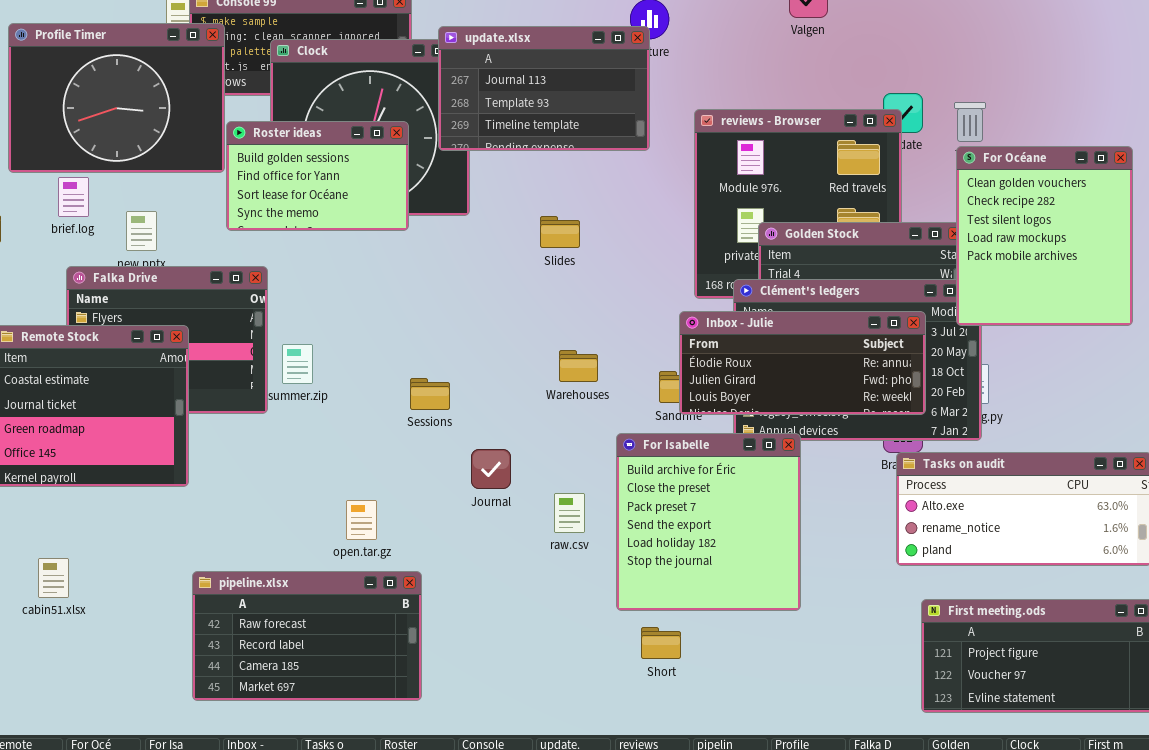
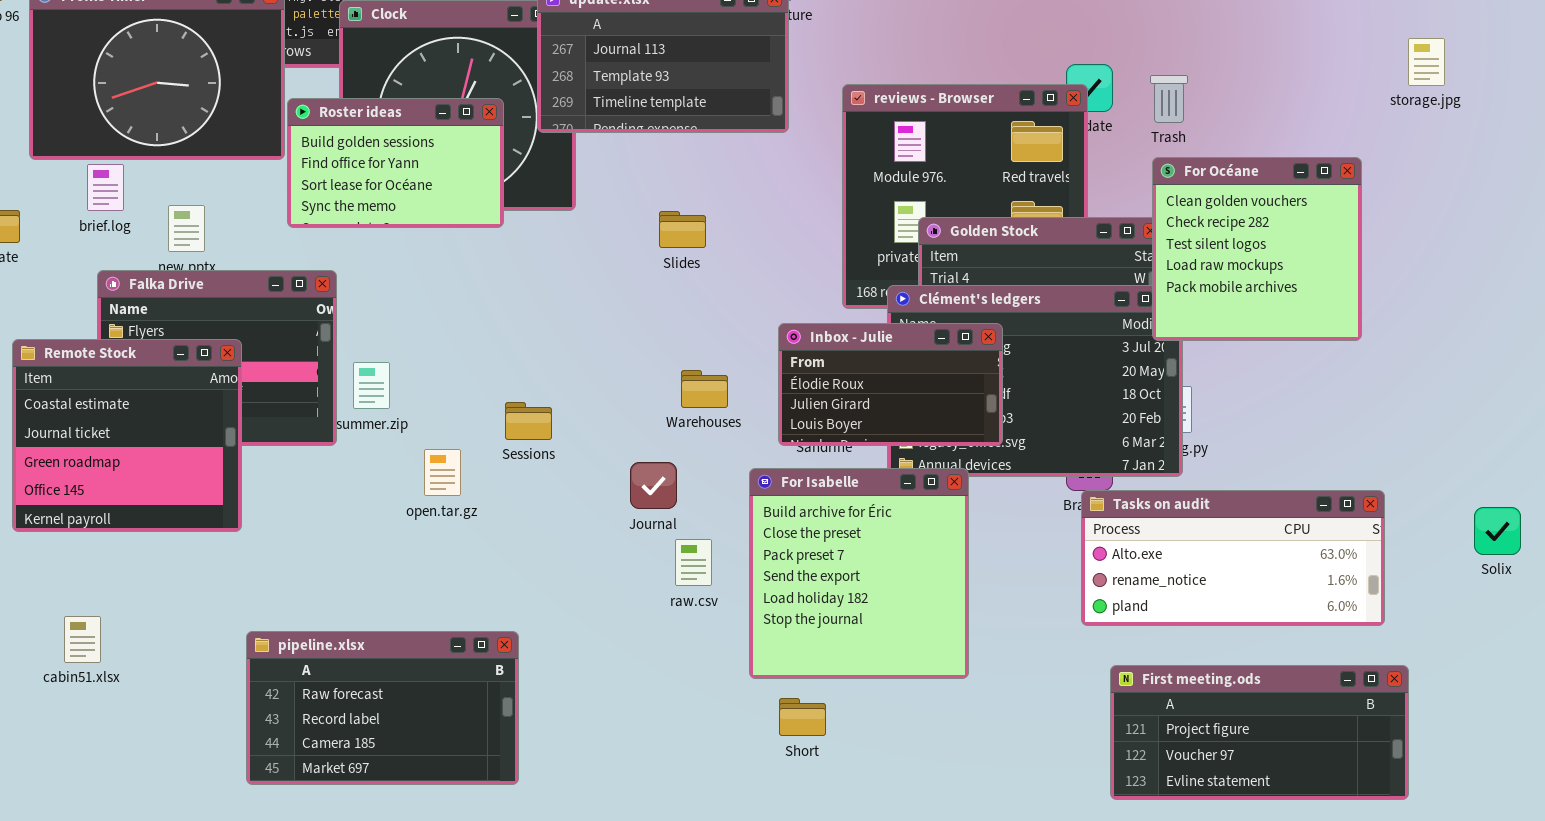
For Océane: [956,146,1133,326] -> [1152,157,1362,341], resized
Inbox - Julie: [679,311,926,415] -> [778,323,1003,446], moved, resized
Journal: [471,449,511,489] -> [630,462,677,509], moved
open.tar.gz: [346,500,377,540] -> [424,449,461,496], moved

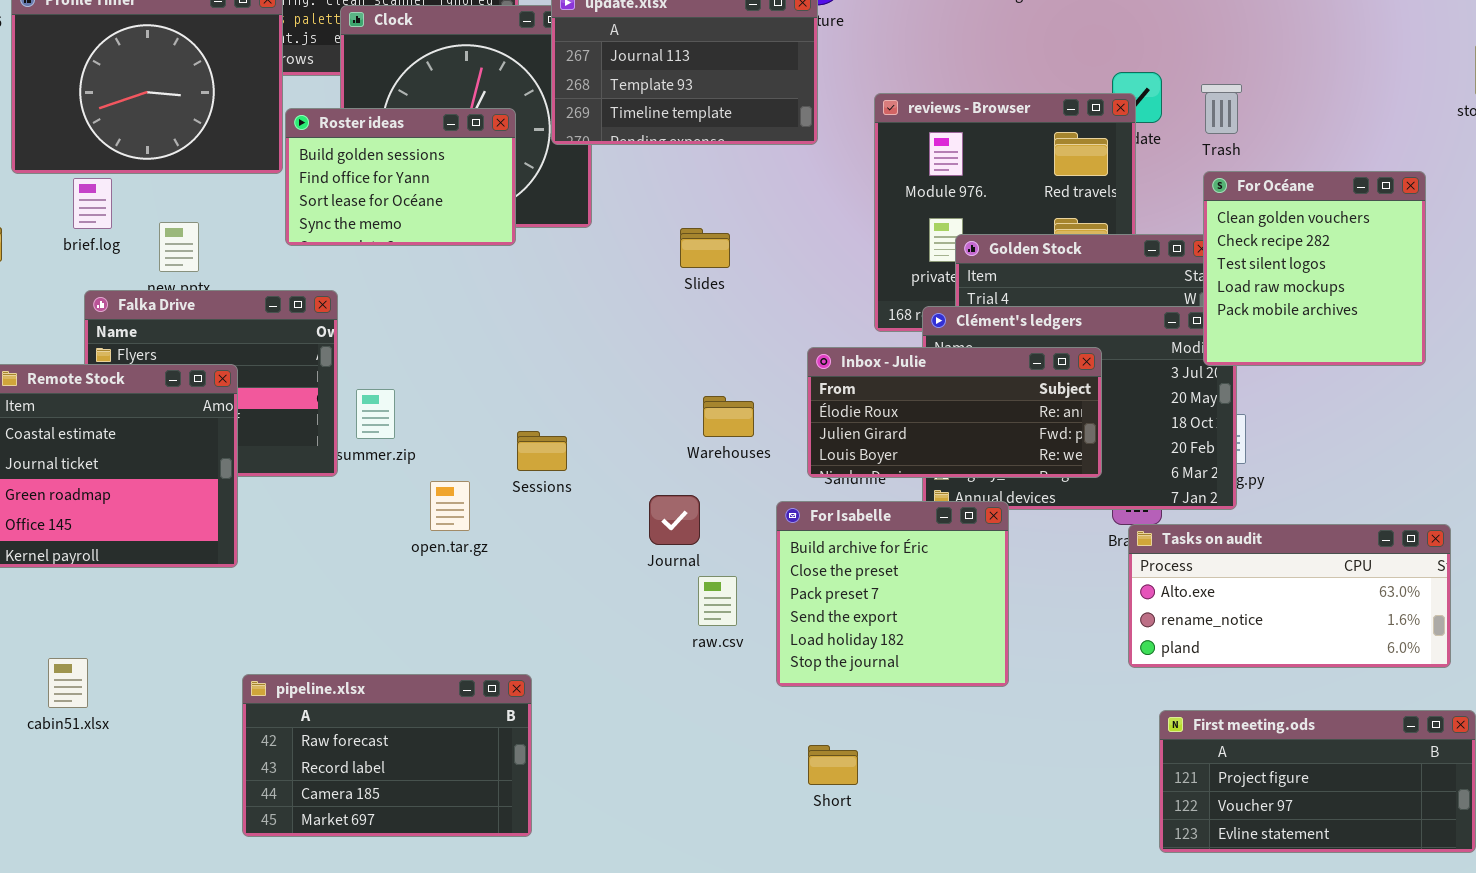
Inbox - Julie: [778,323,1003,446] -> [807,347,1102,478], resized
For Isabelle: [749,468,969,679] -> [776,501,1009,687], resized

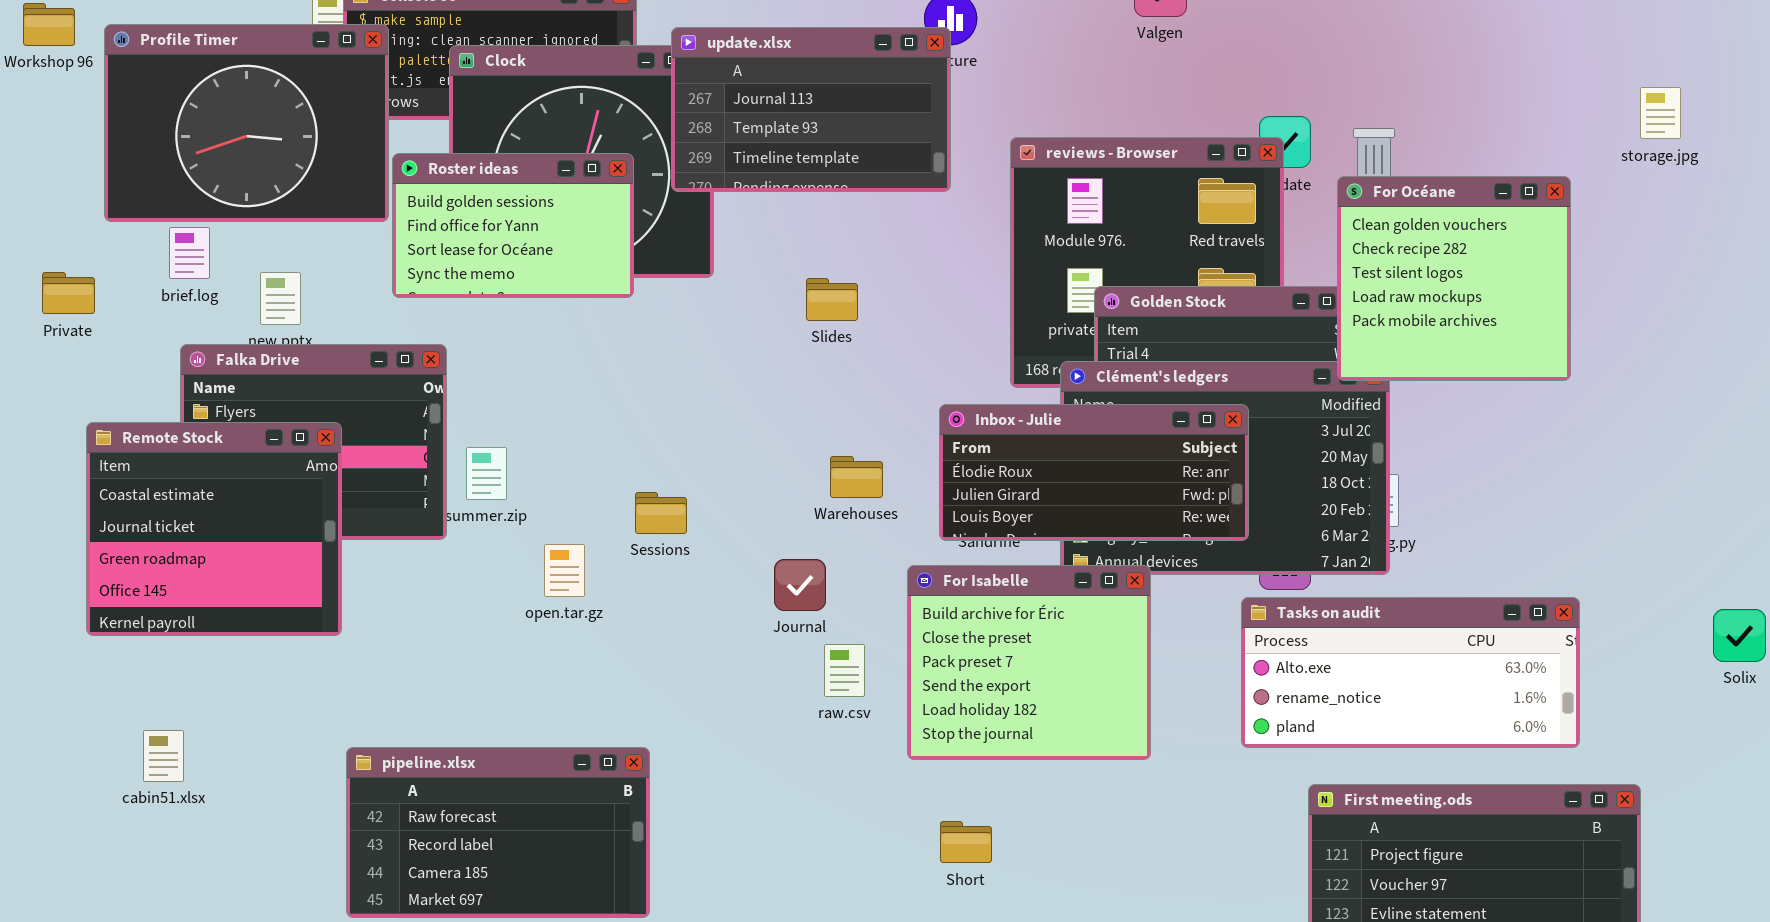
For Océane: [1203,171,1426,366] -> [1337,176,1571,381], moved
Tasks on audit: [1128,524,1451,668] -> [1241,597,1580,748], moved

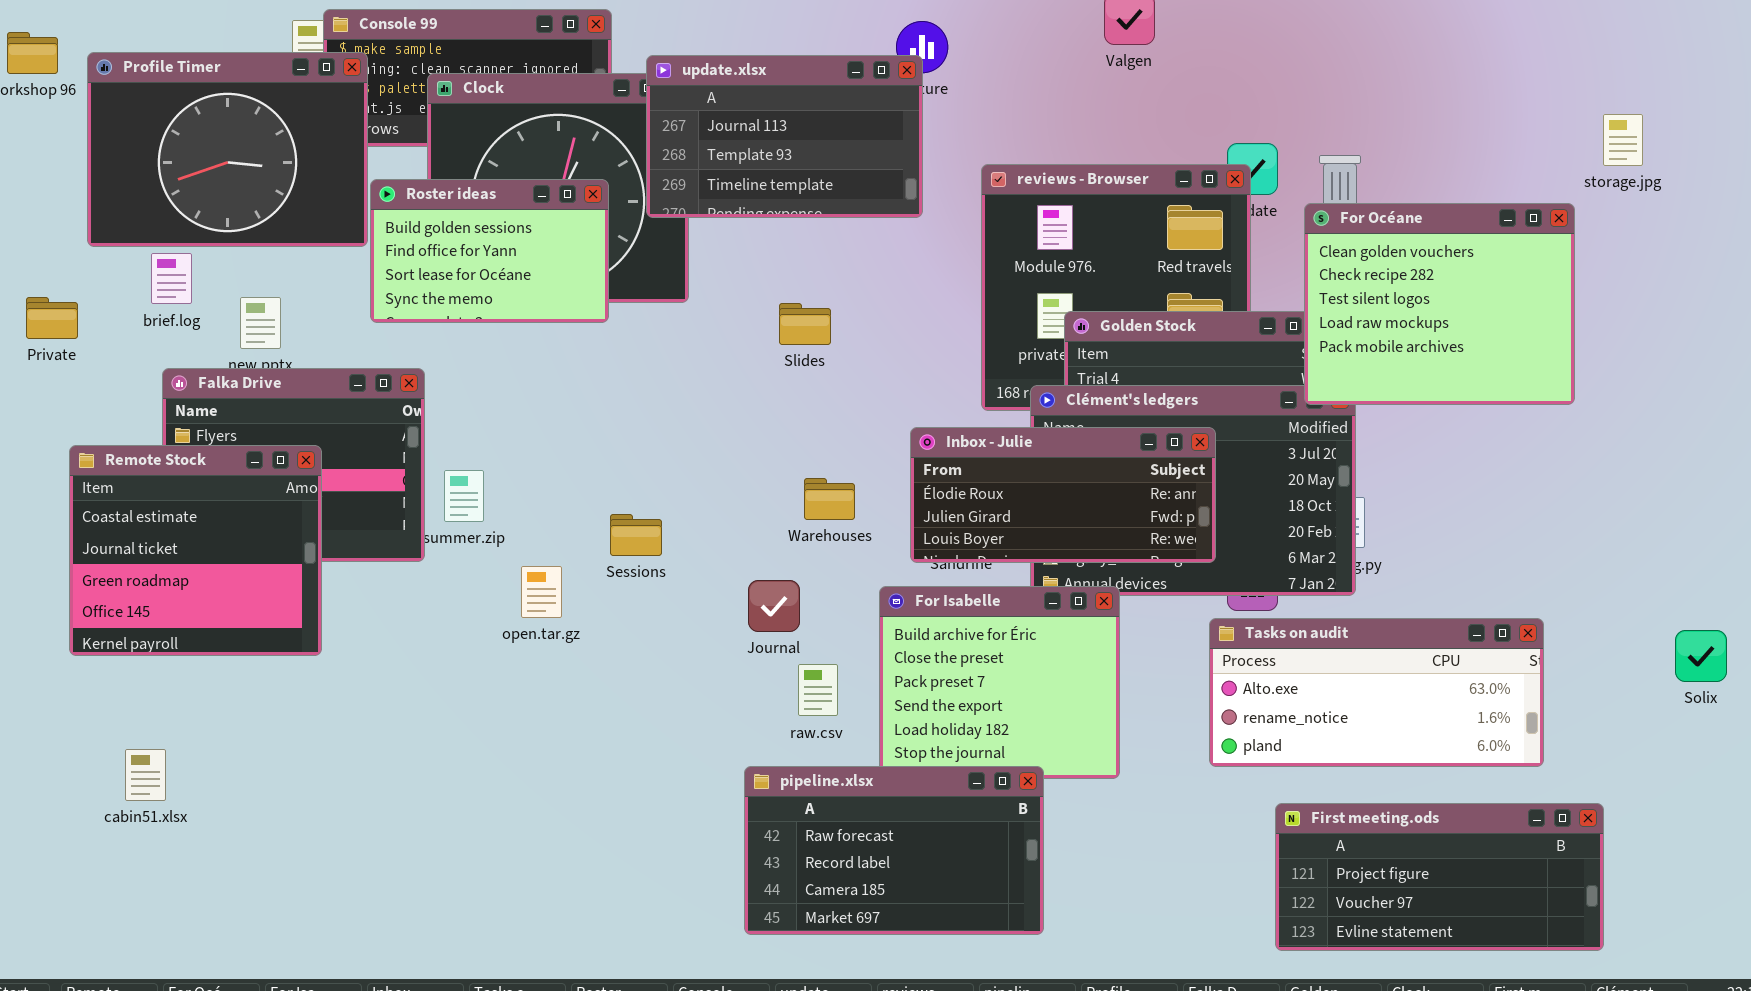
For Océane: [1337,176,1571,381] -> [1304,203,1575,405], resized
pipeline.xlsx: [346,747,650,918] -> [744,766,1044,935], moved

